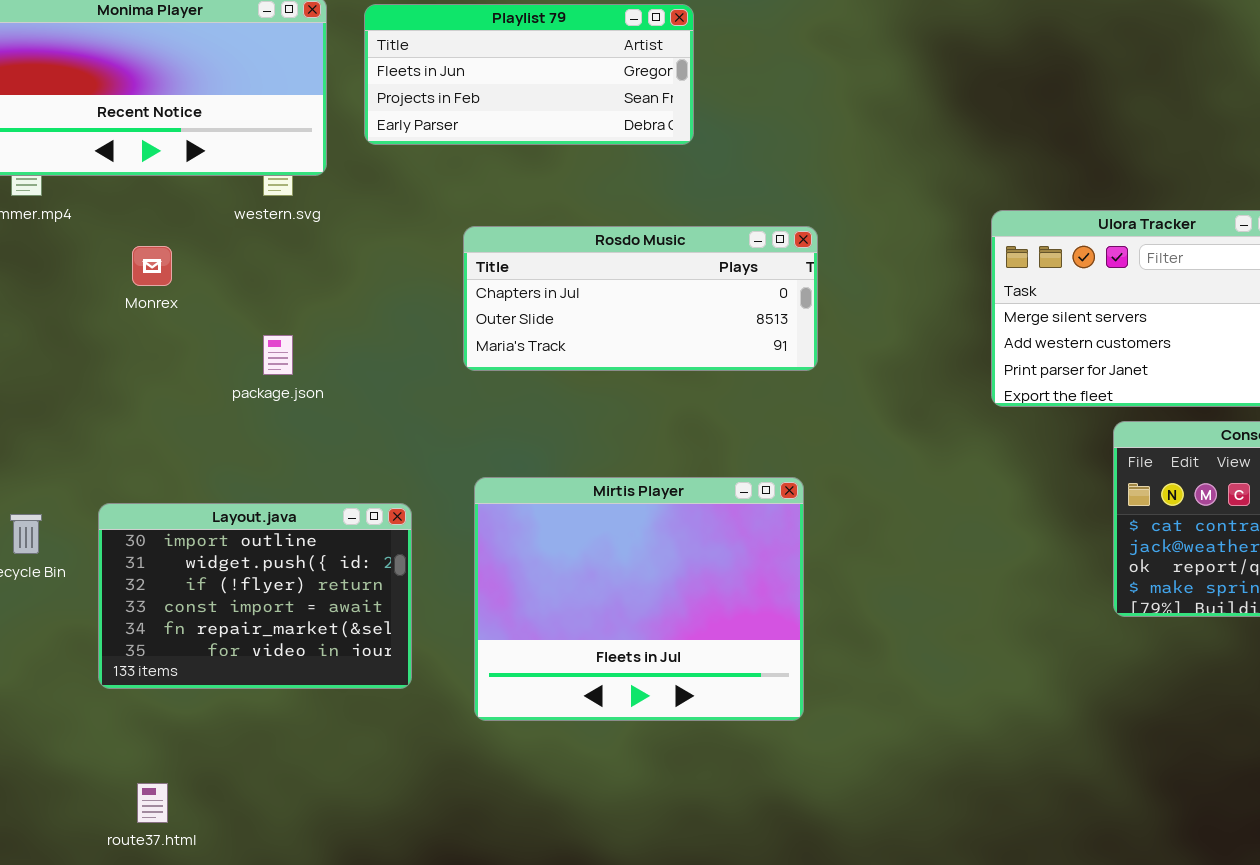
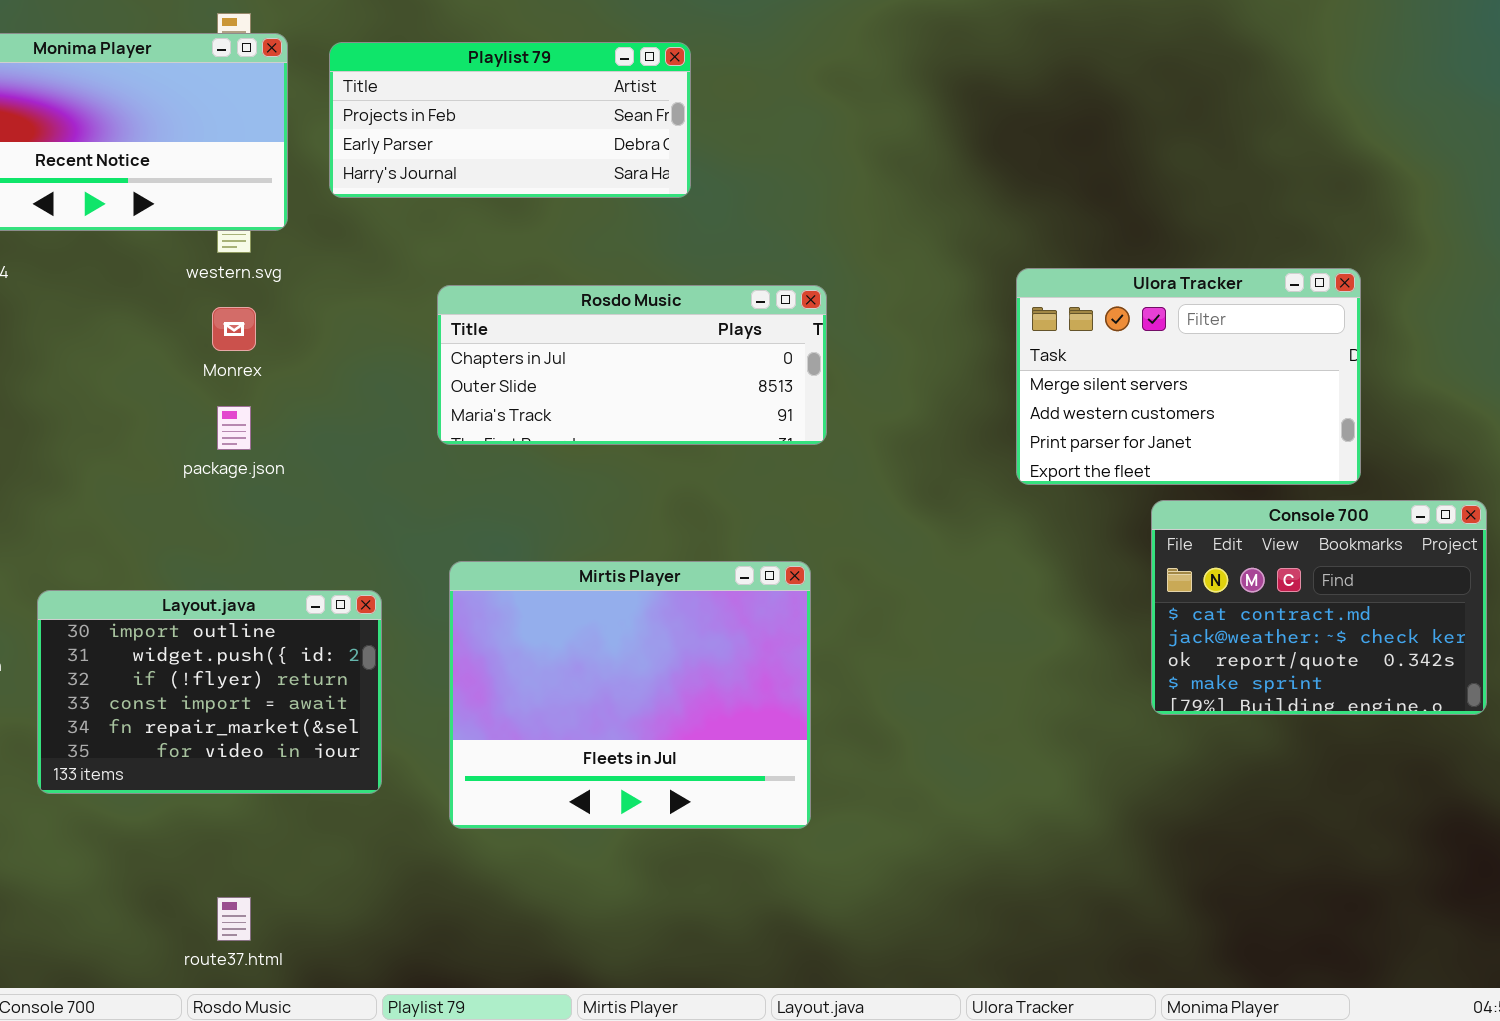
Playlist 79: [364,4,694,145] -> [329,42,691,198], scrolled down 1 row
Monrex: [132,246,172,286] -> [212,307,256,351], moved
route37.html: [137,783,168,823] -> [217,897,251,941], moved

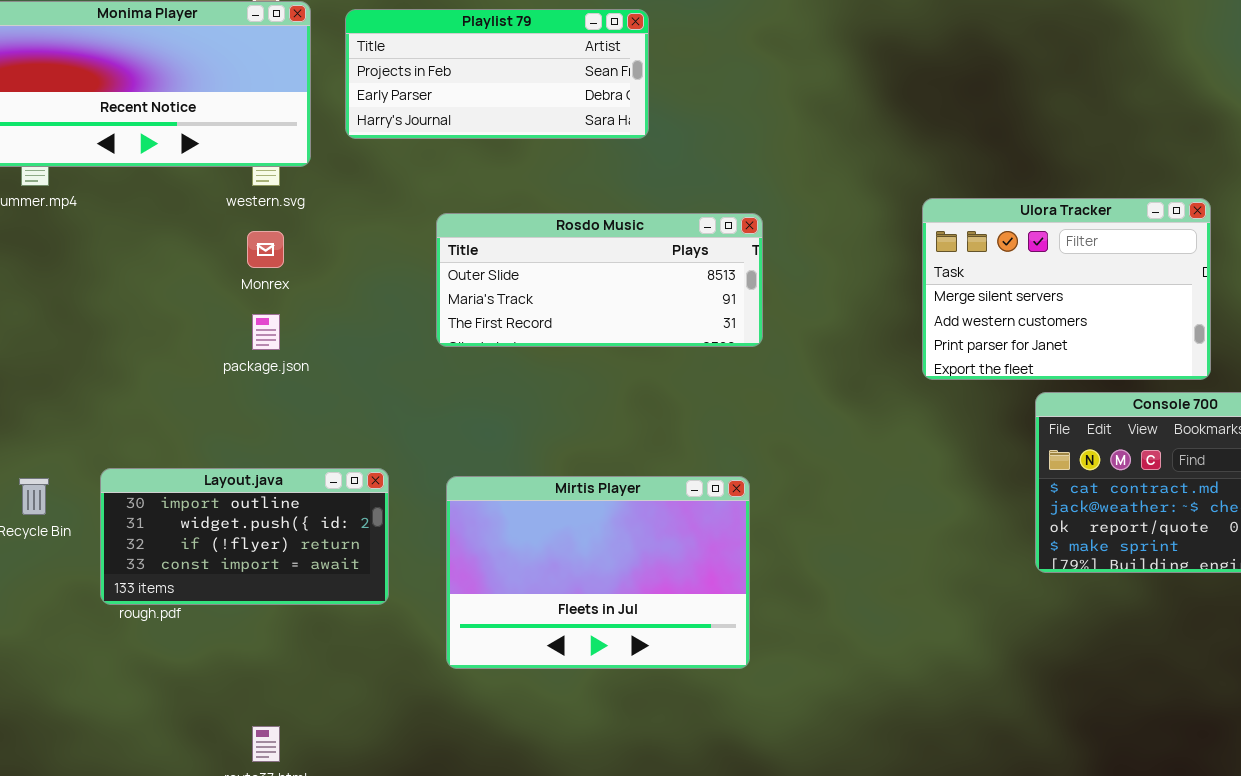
Rosdo Music: [437,285,827,445] -> [436,213,763,347], scrolled down 1 row
Mirtis Player: [449,561,811,829] -> [446,476,750,669], resized
Layout.java: [37,590,382,794] -> [100,468,389,605], resized

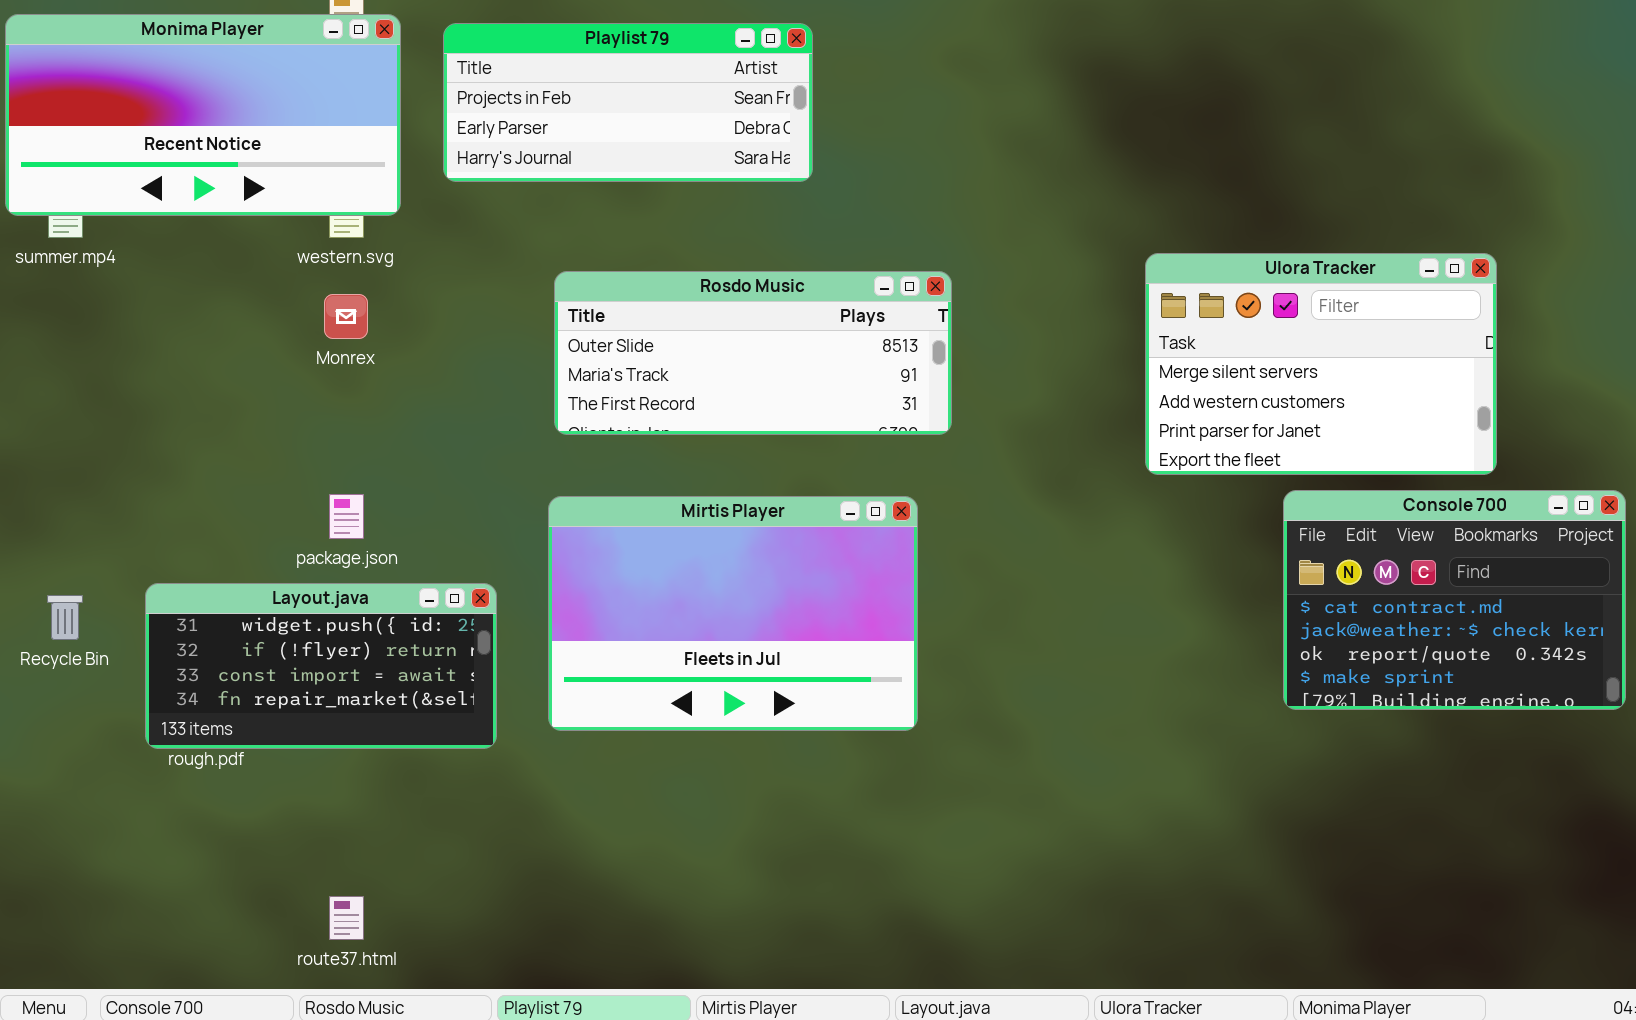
package.json: [252,314,280,350] -> [329,494,364,539], moved
Layout.java: [100,468,389,605] -> [145,583,497,749], scrolled down 1 row
Mirtis Player: [446,476,750,669] -> [548,496,918,731], moved

